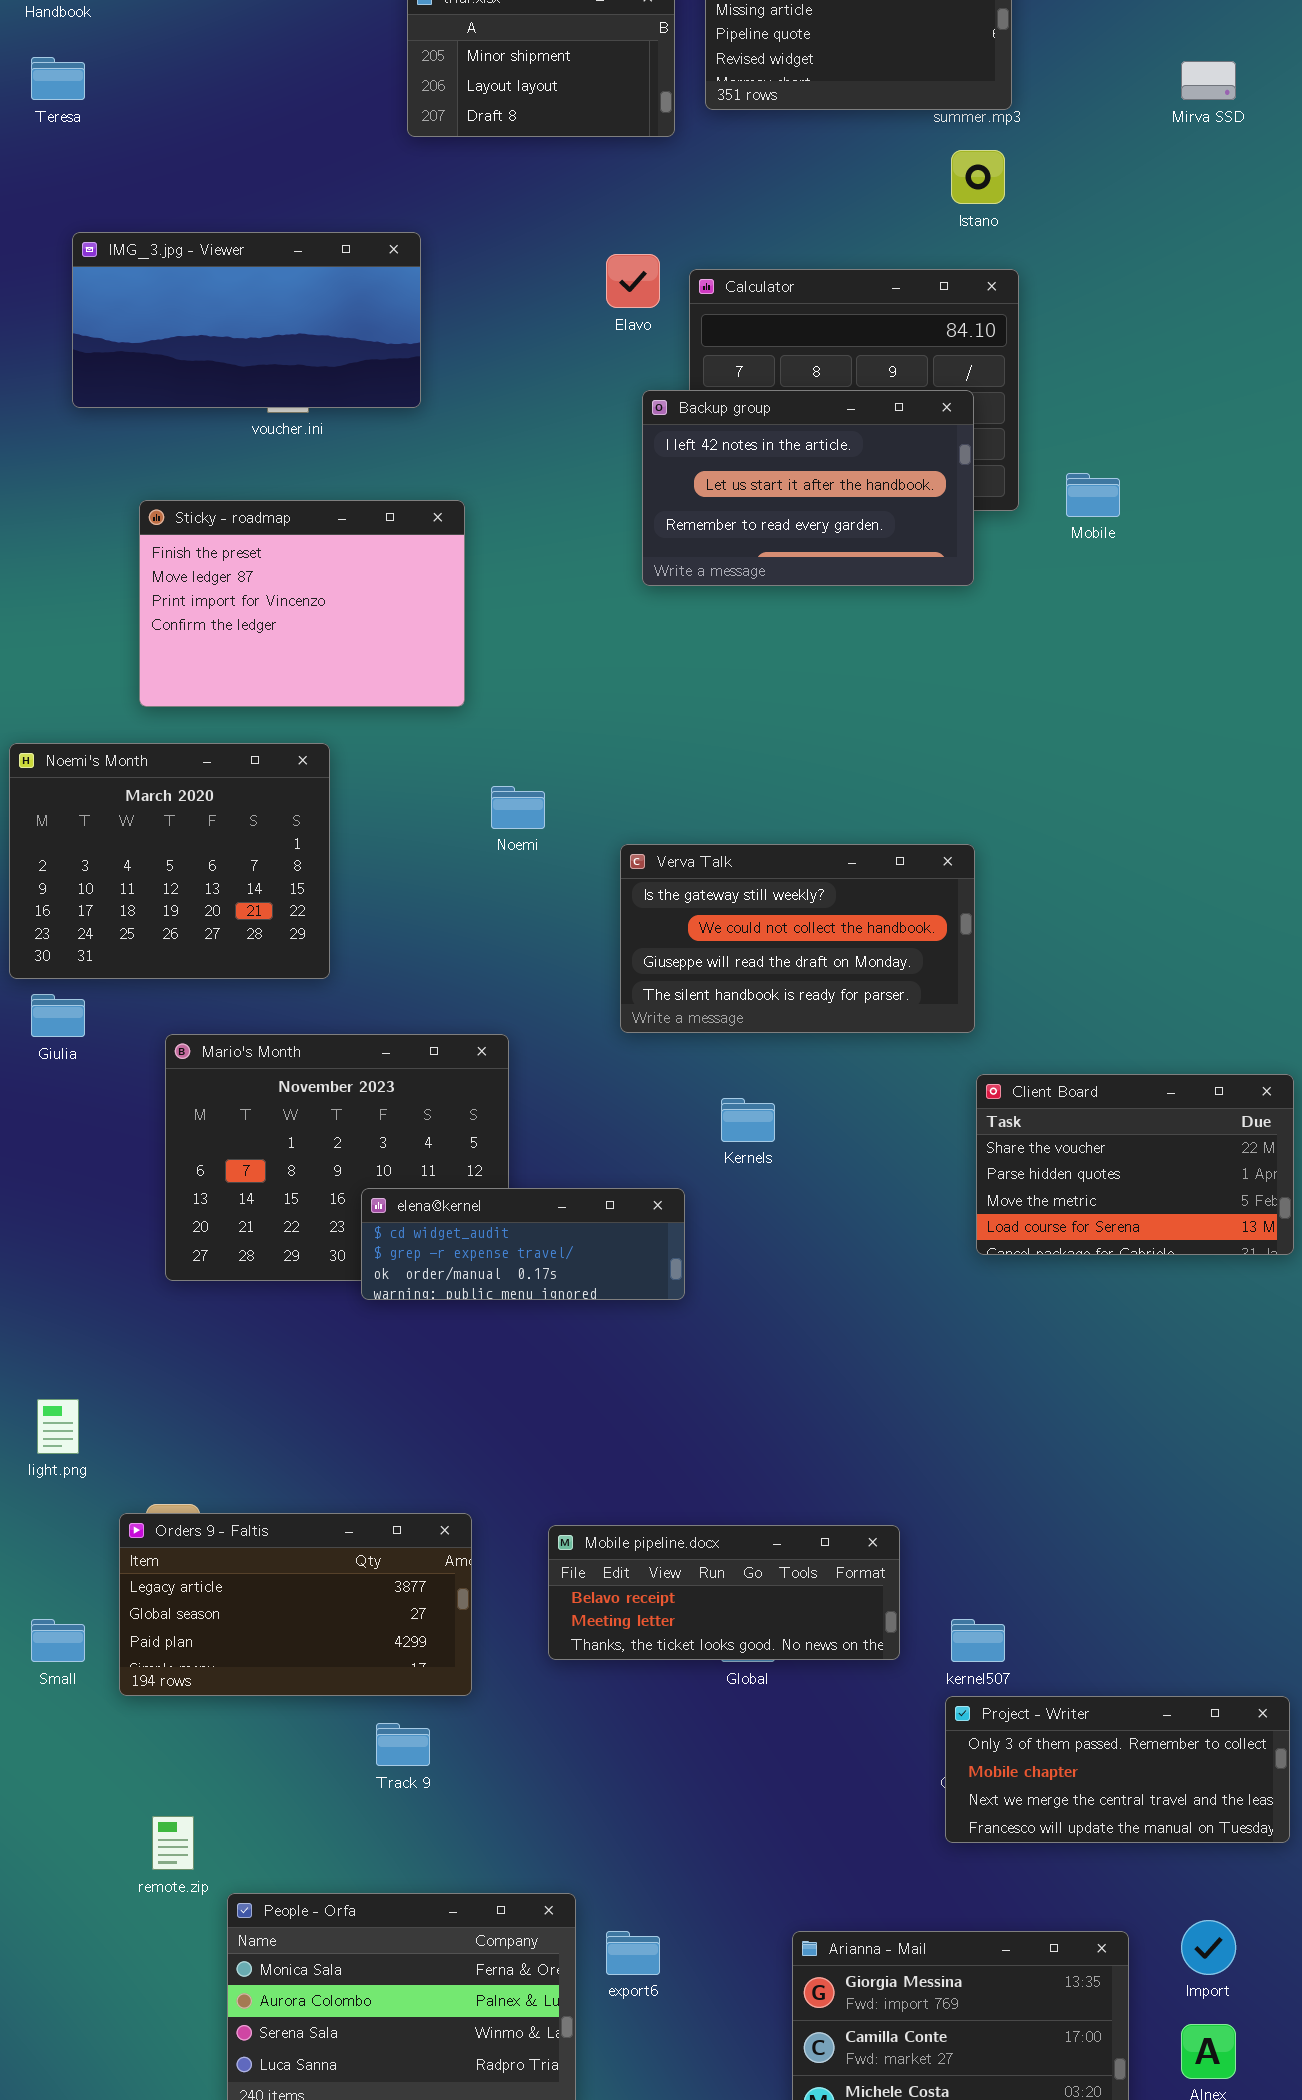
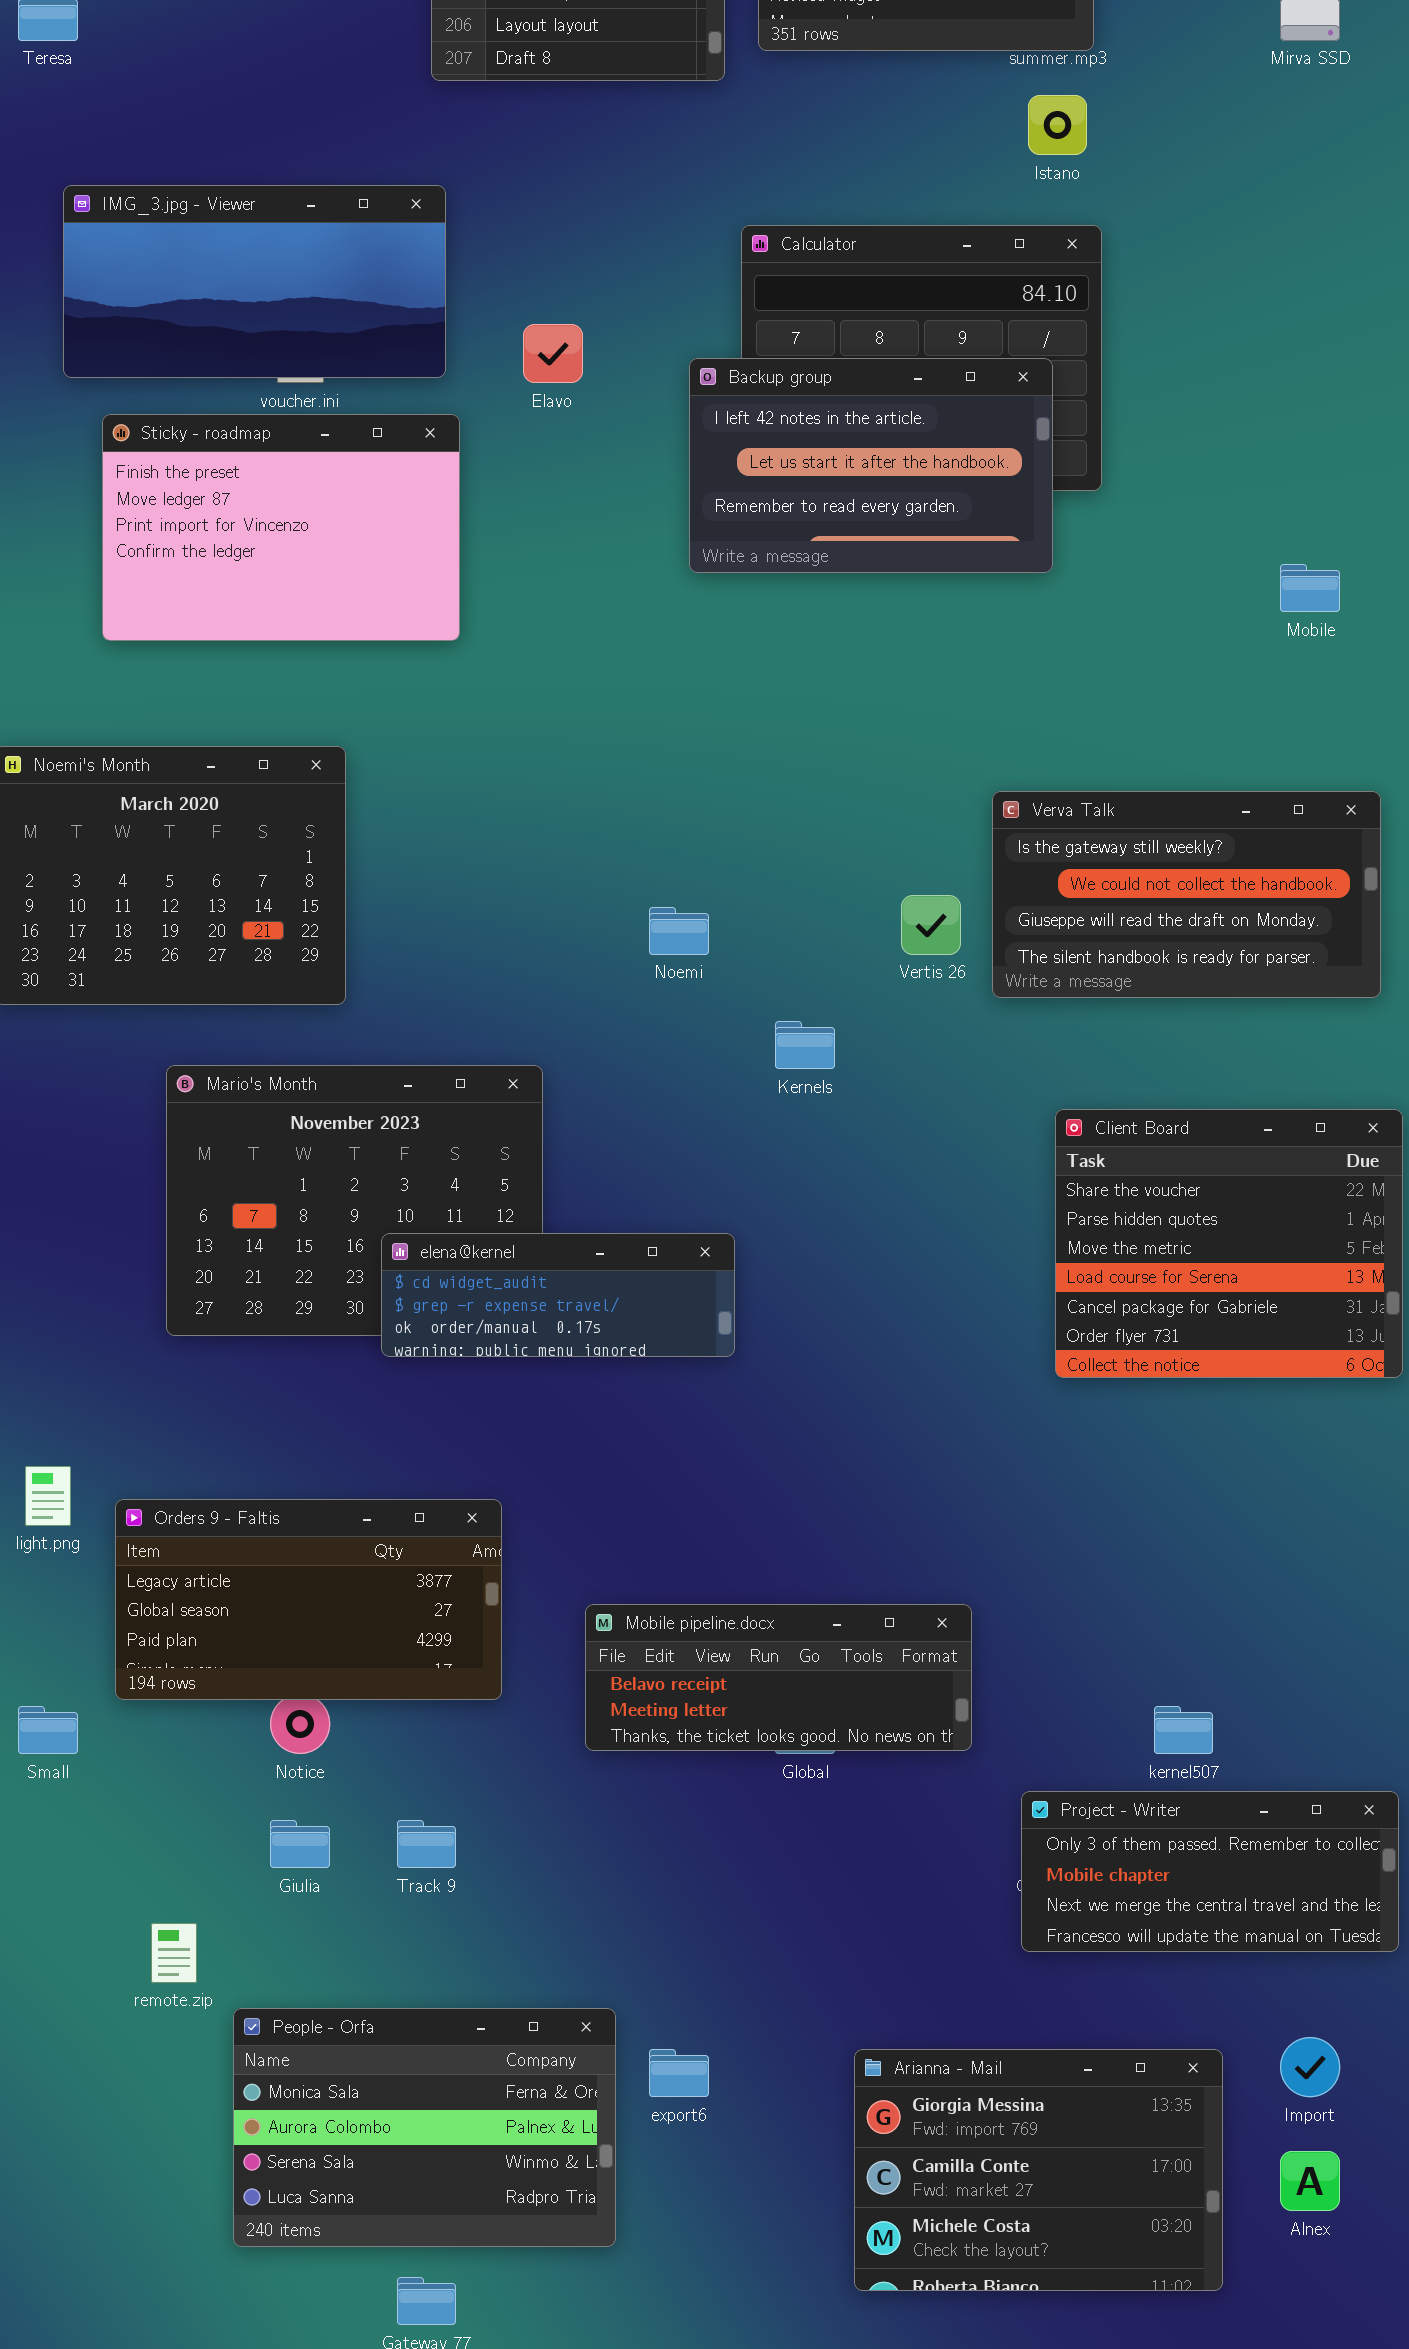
Elavo: [606,254,660,308] -> [523,324,583,383], moved
Mobile: [1066,473,1120,517] -> [1280,564,1340,612], moved
Sticky - roadmap: [139,500,465,707] -> [102,414,460,641], moved
Noemi: [491,786,545,829] -> [649,907,709,955], moved
Verva Talk: [620,844,975,1033] -> [992,791,1381,998], moved
Giulia: [31,994,85,1037] -> [270,1820,330,1868], moved
Client Board: [976,1074,1294,1255] -> [1055,1109,1403,1378], resized
Kernels: [721,1098,775,1142] -> [775,1021,835,1069], moved
Orders 9 - Faltis: [119,1513,472,1696] -> [115,1499,502,1700], moved
kernel507: [951,1619,1005,1662] -> [1154,1706,1213,1754], moved

